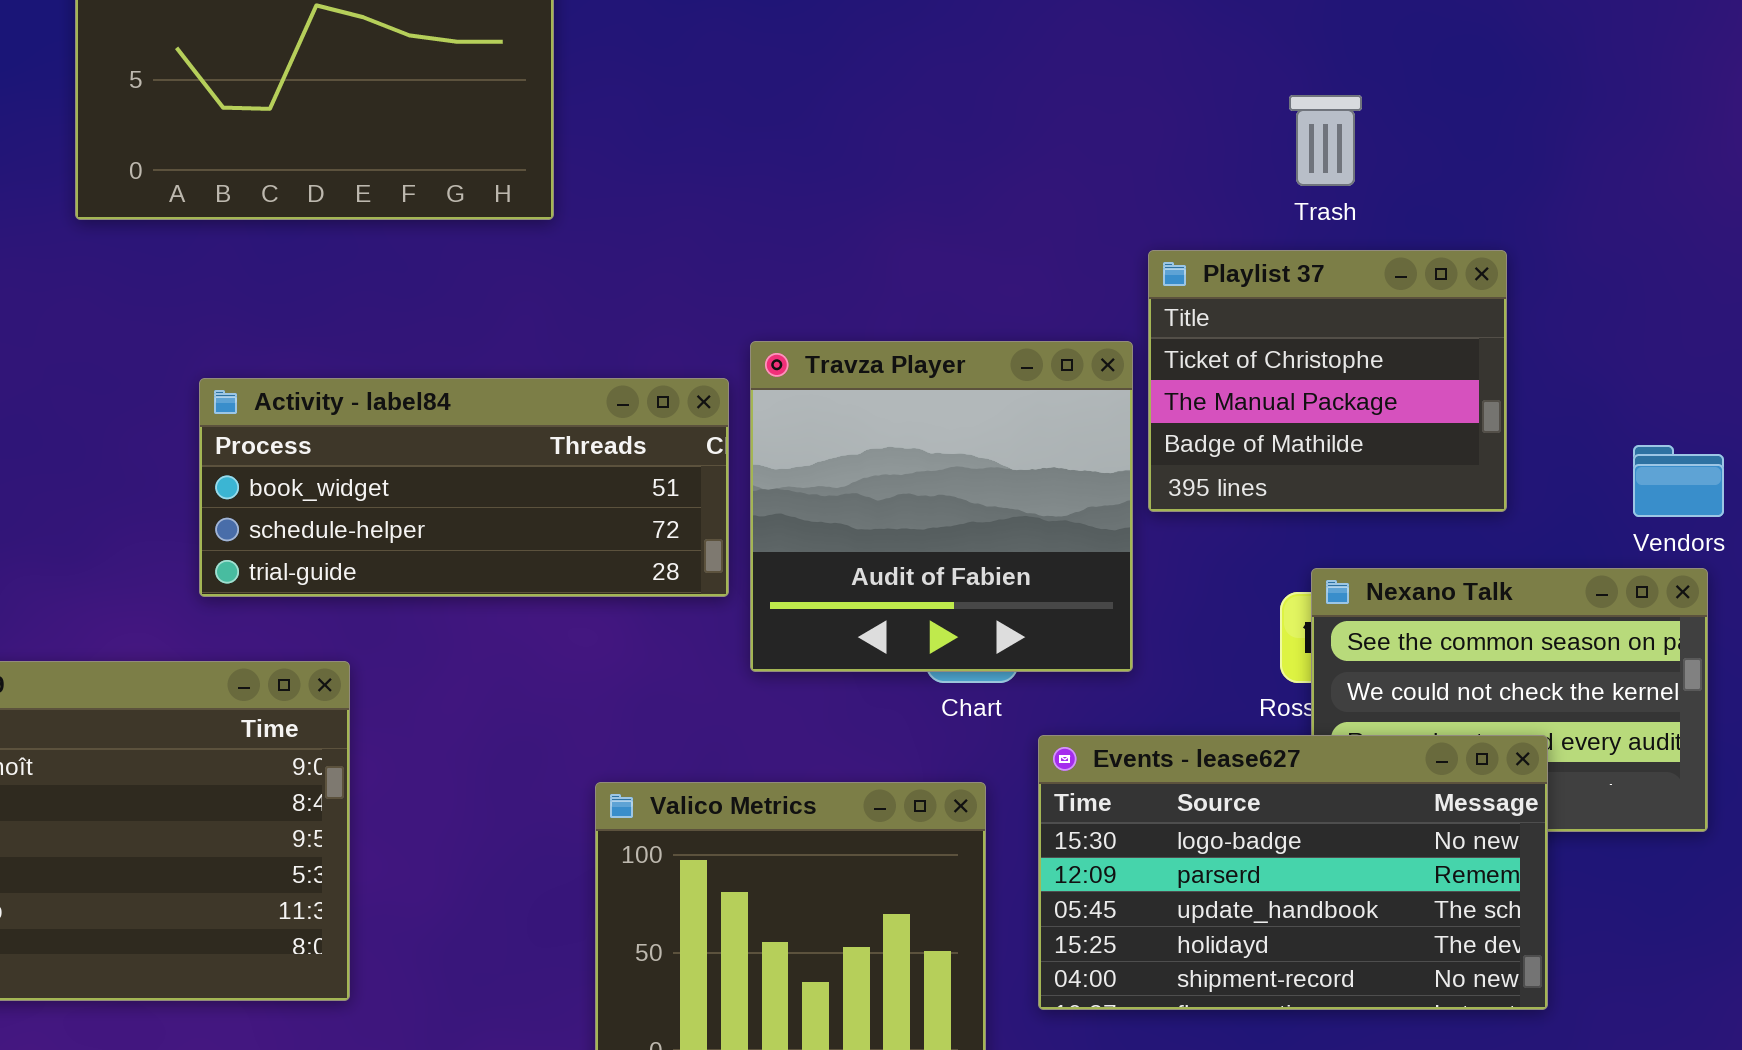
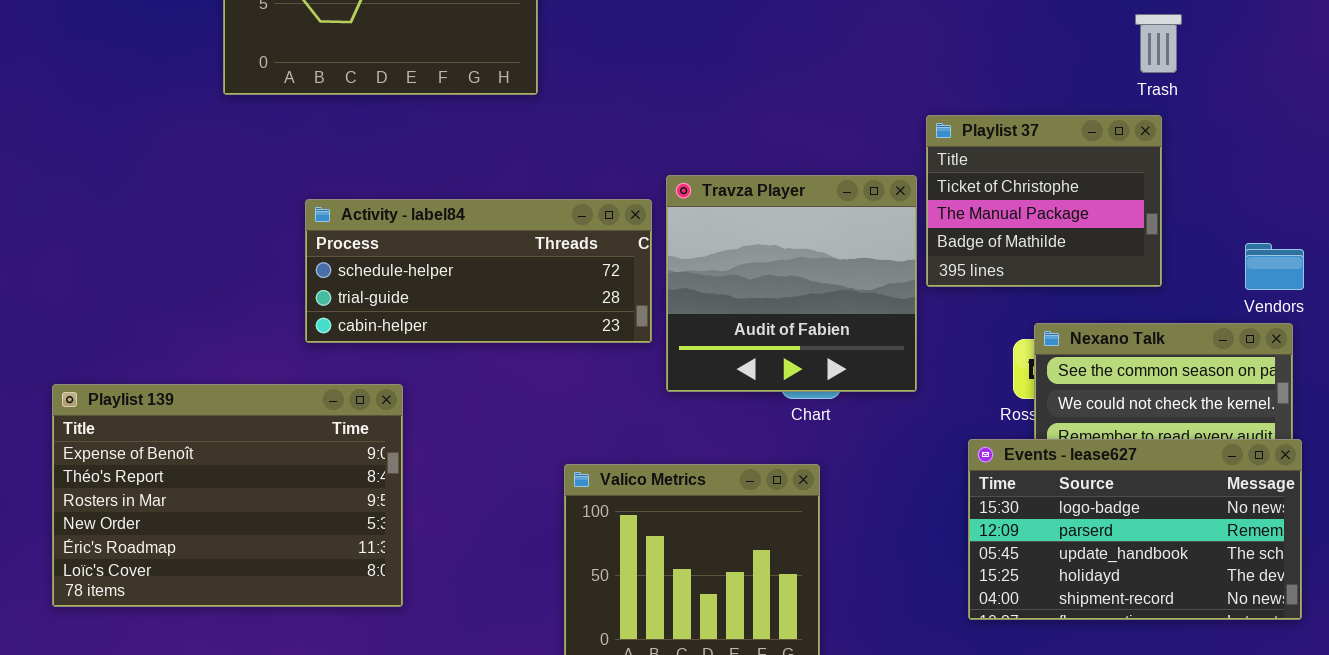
Trash: [1289,95,1362,186] -> [1135,14,1182,73], moved
Activity - label84: [199,378,729,597] -> [305,199,652,343], scrolled down 1 row
Events - lease627: [1038,735,1548,1010] -> [968,439,1302,620], moved

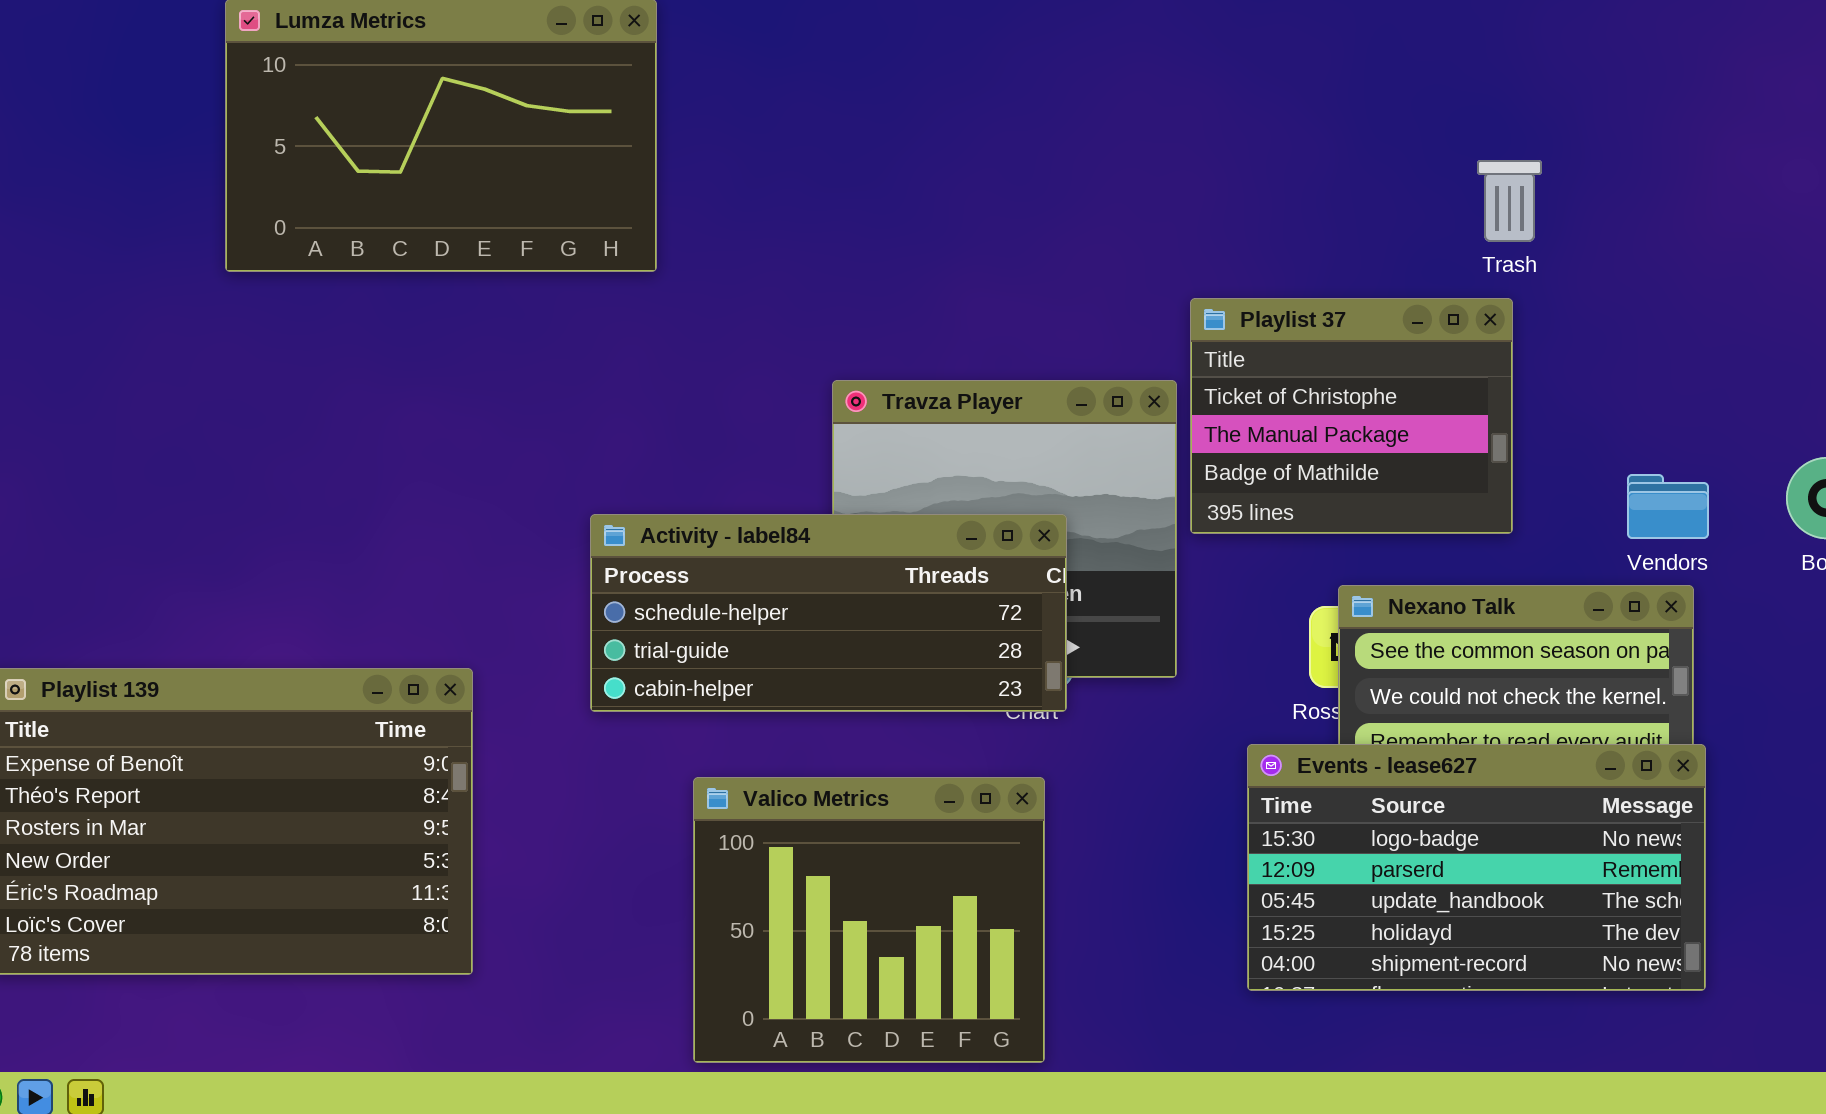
Activity - label84: [305,199,652,343] -> [590,514,1067,712], moved

